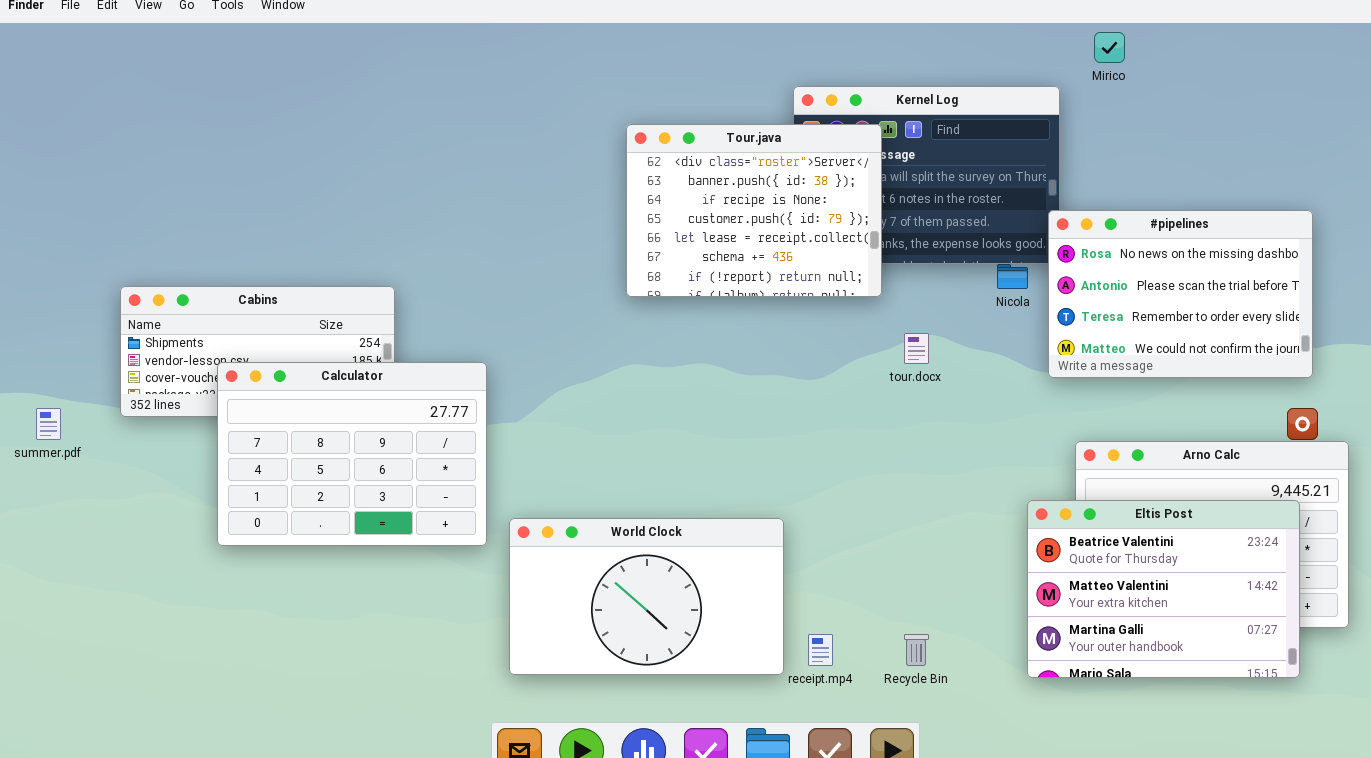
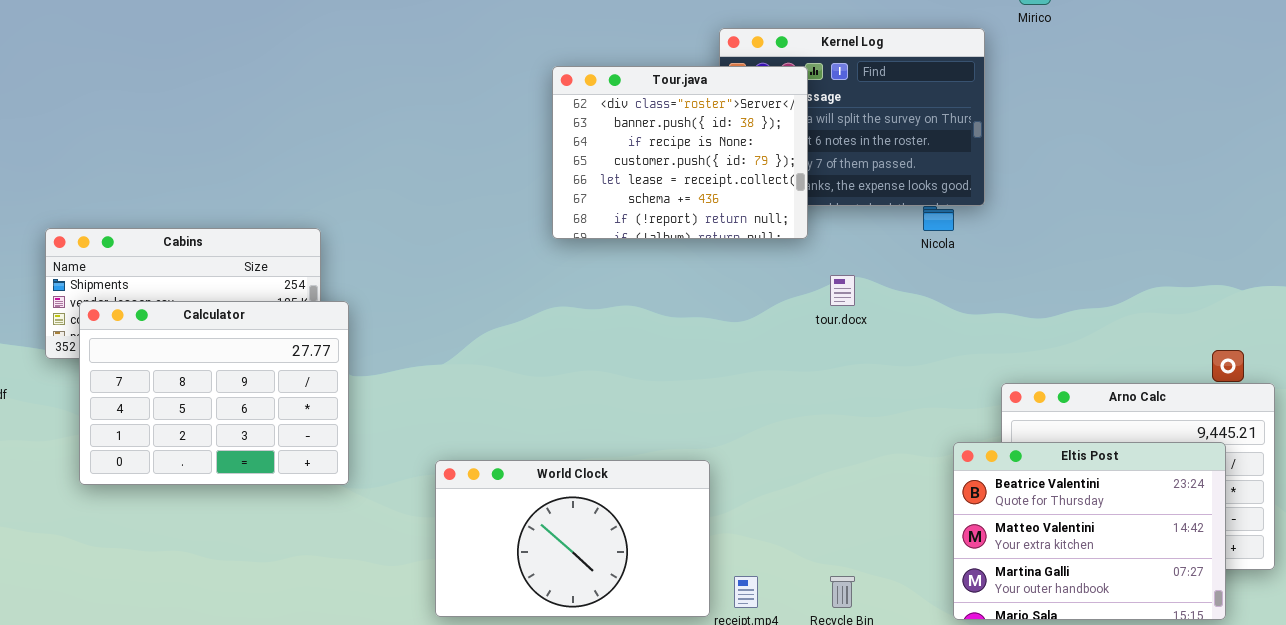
#pipelines: [1048,210,1313,378] -> none, closed
Calculator: [217,362,487,546] -> [79,301,349,485], moved

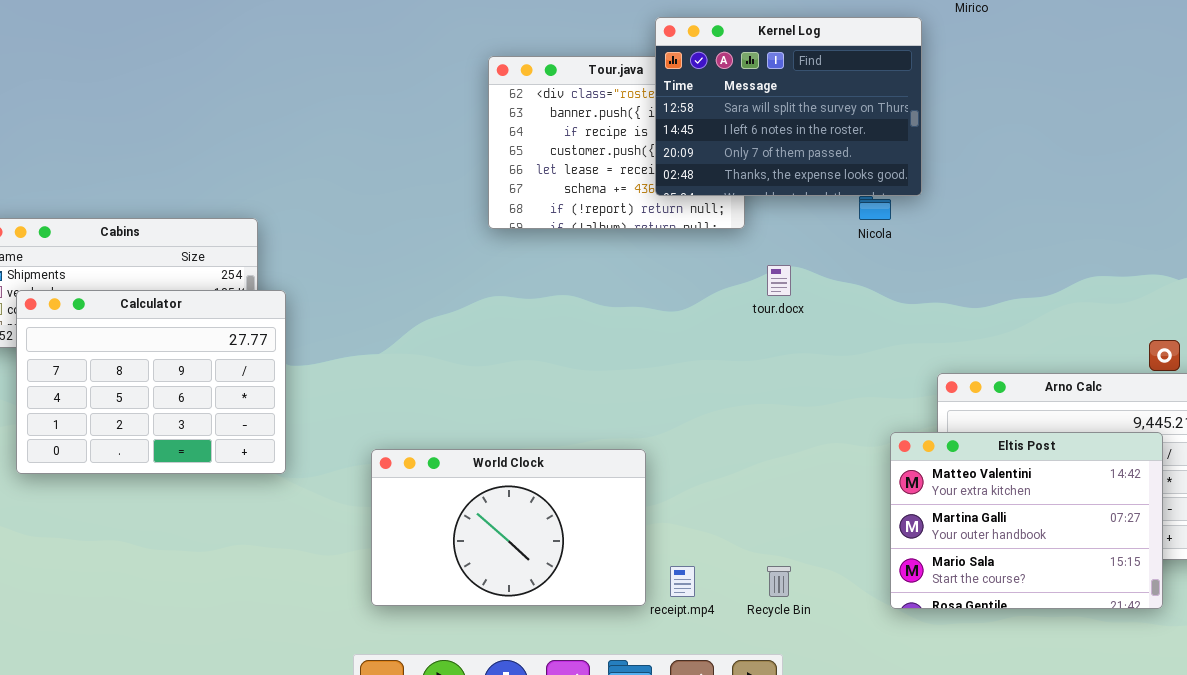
Kernel Log: [719,28,985,206] -> [655,17,922,196], raised
Eltis Post: [953,442,1226,620] -> [890,432,1163,609], scrolled down 1 row

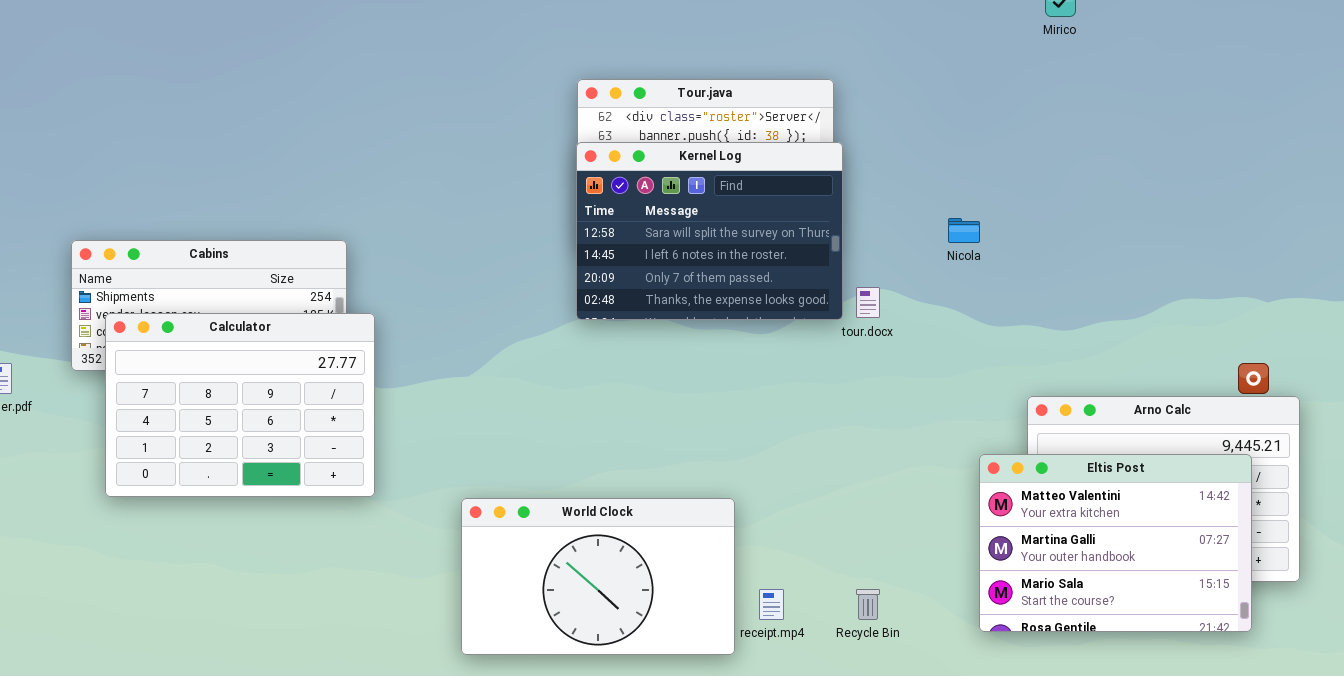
Kernel Log: [655,17,922,196] -> [576,142,843,320], moved
World Clock: [371,449,646,606] -> [461,498,735,655], moved

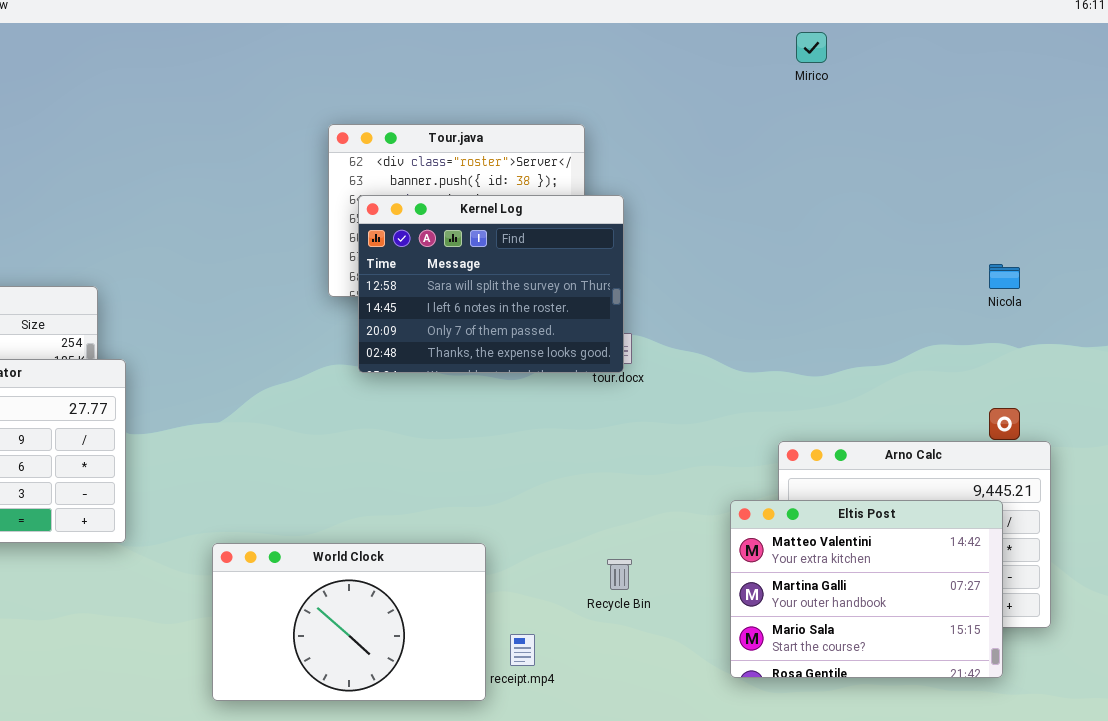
Kernel Log: [576,142,843,320] -> [358,195,624,373], moved
Nicola: [948,218,980,243] -> [989,264,1020,289], moved
Recycle Bin: [856,589,880,620] -> [607,559,632,590], moved

